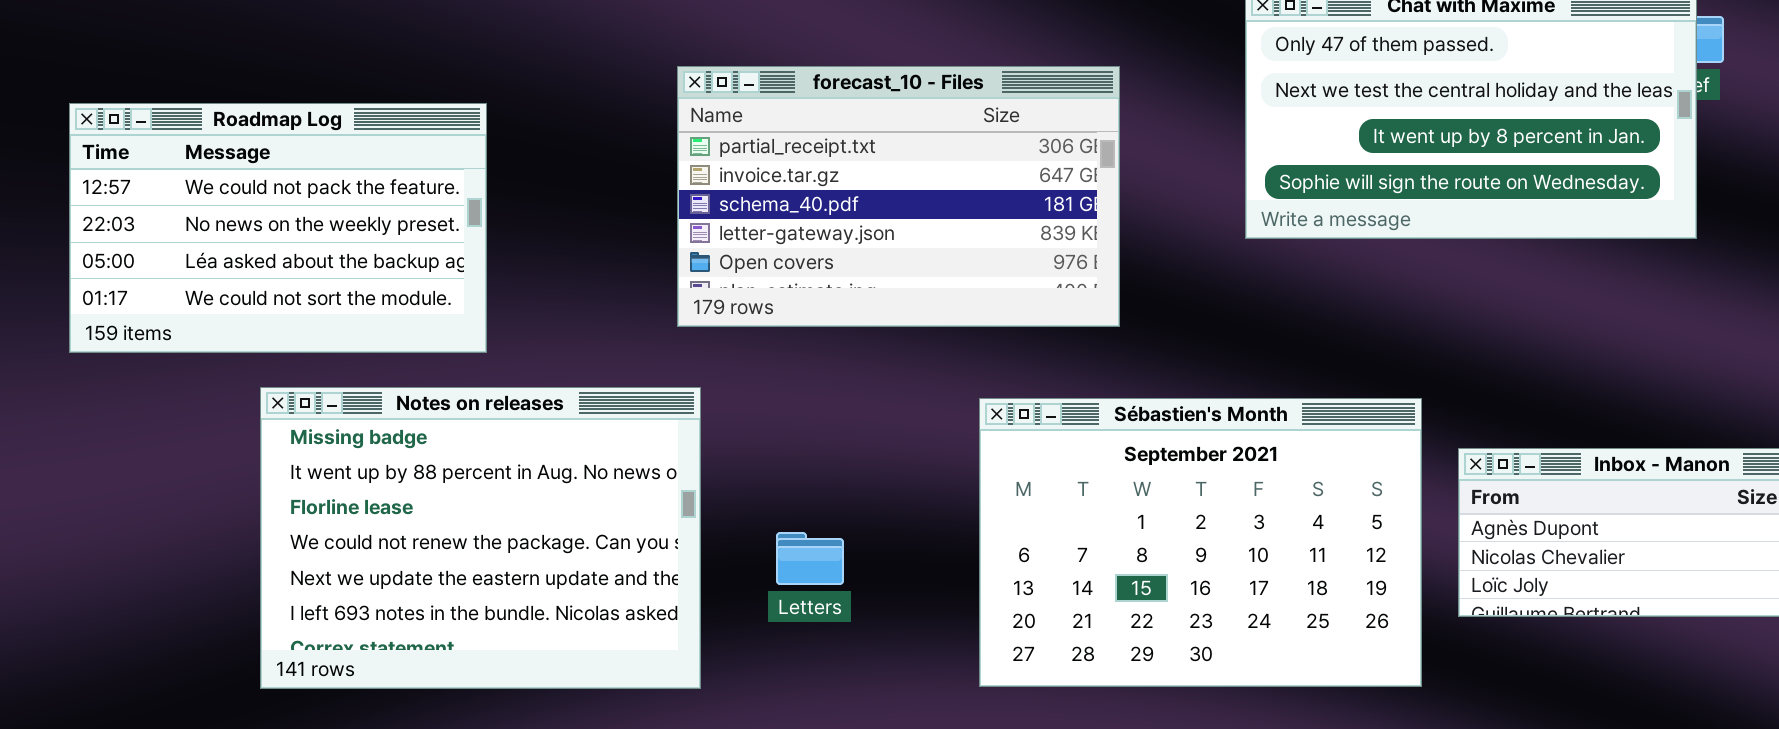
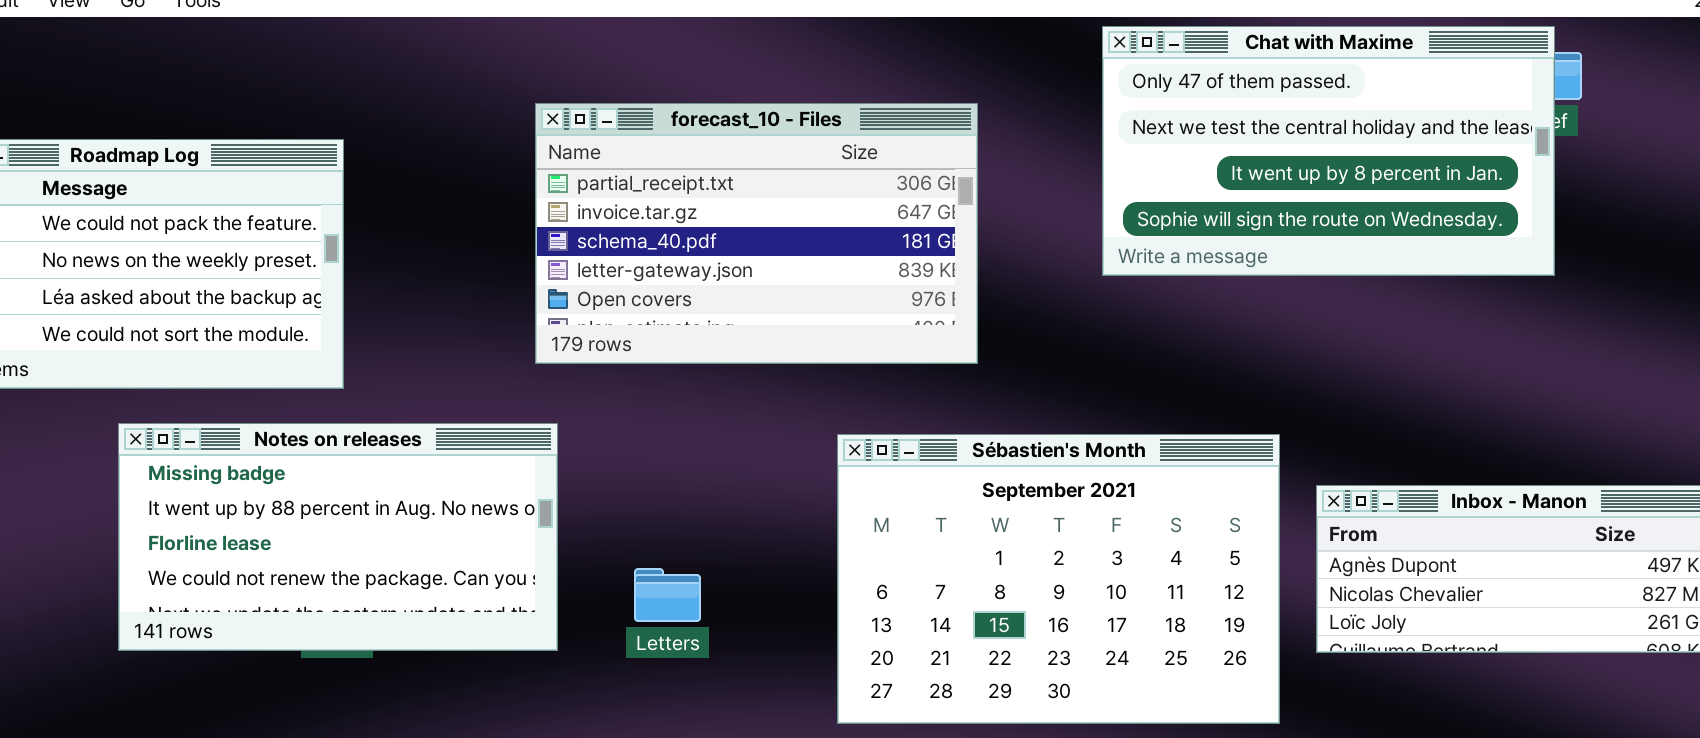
Notes on releases: [260,387,701,689] -> [118,423,558,651], resized

